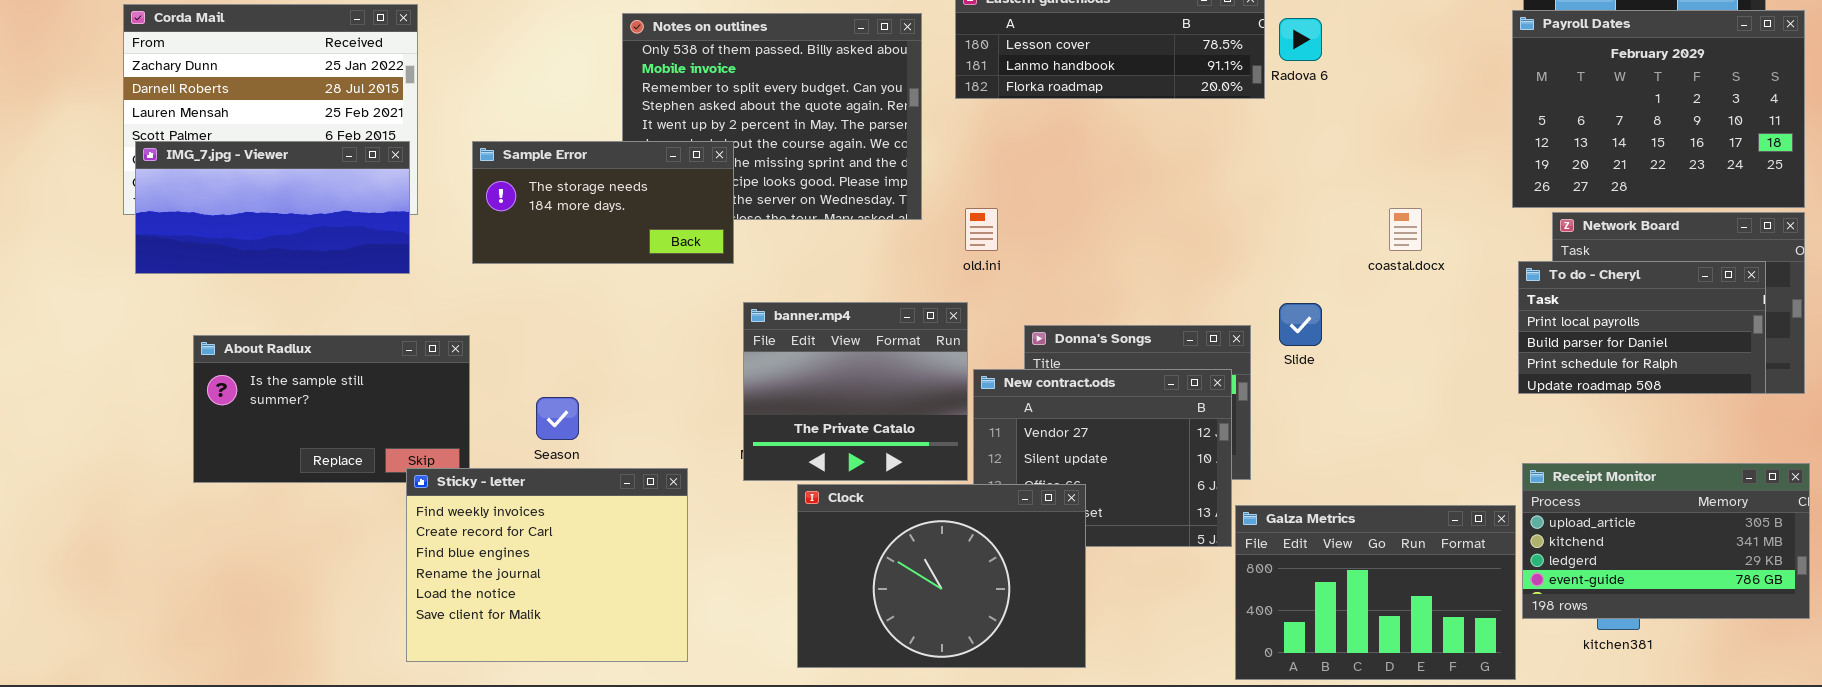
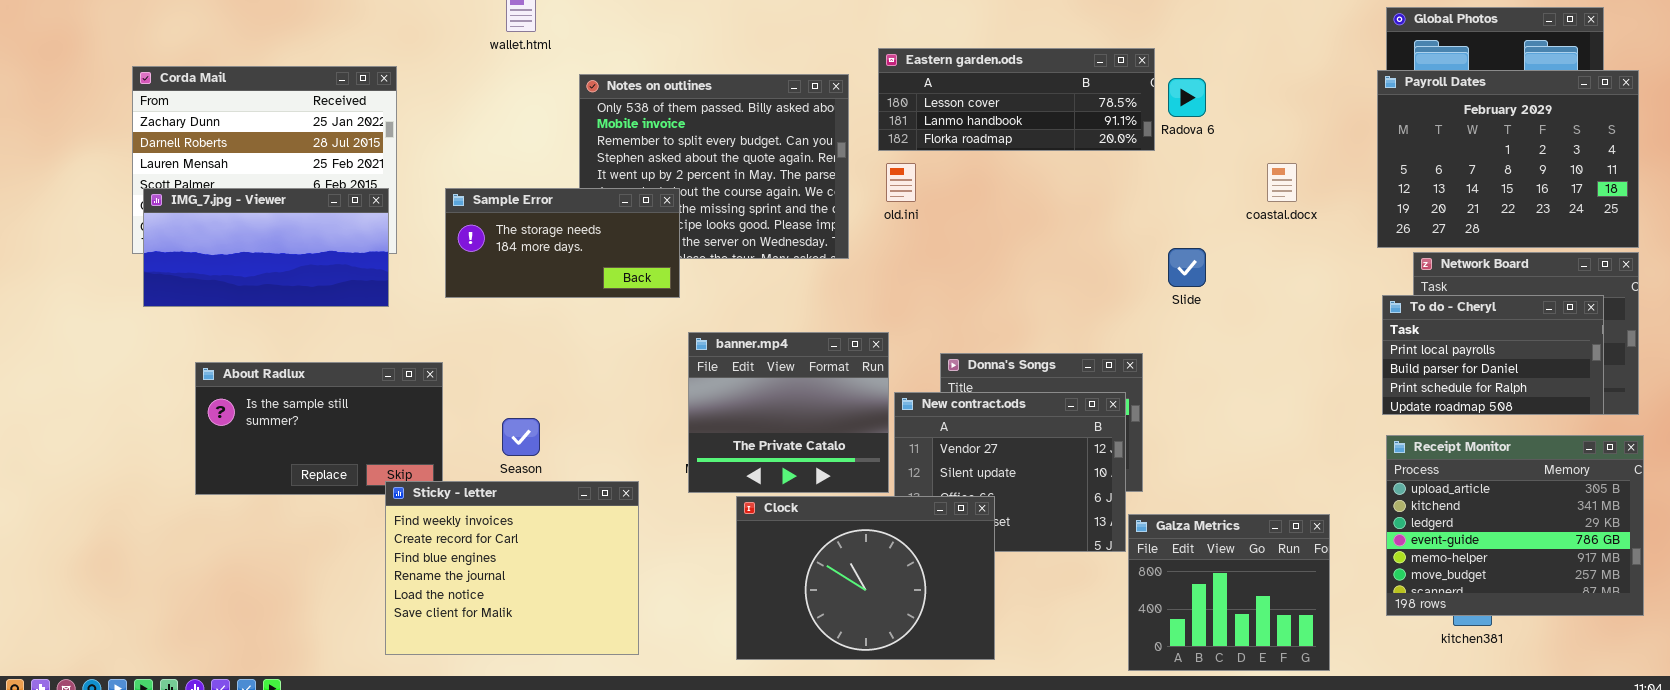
old.ini: [965,208,998,251] -> [886,163,916,202], moved
coastal.docx: [1389,208,1422,251] -> [1267,163,1297,202], moved
Slide: [1279,303,1322,346] -> [1168,248,1206,287], moved
Receipt Monitor: [1522,463,1810,619] -> [1386,435,1644,616], resized
Galza Metrics: [1235,505,1516,680] -> [1128,514,1330,671], resized

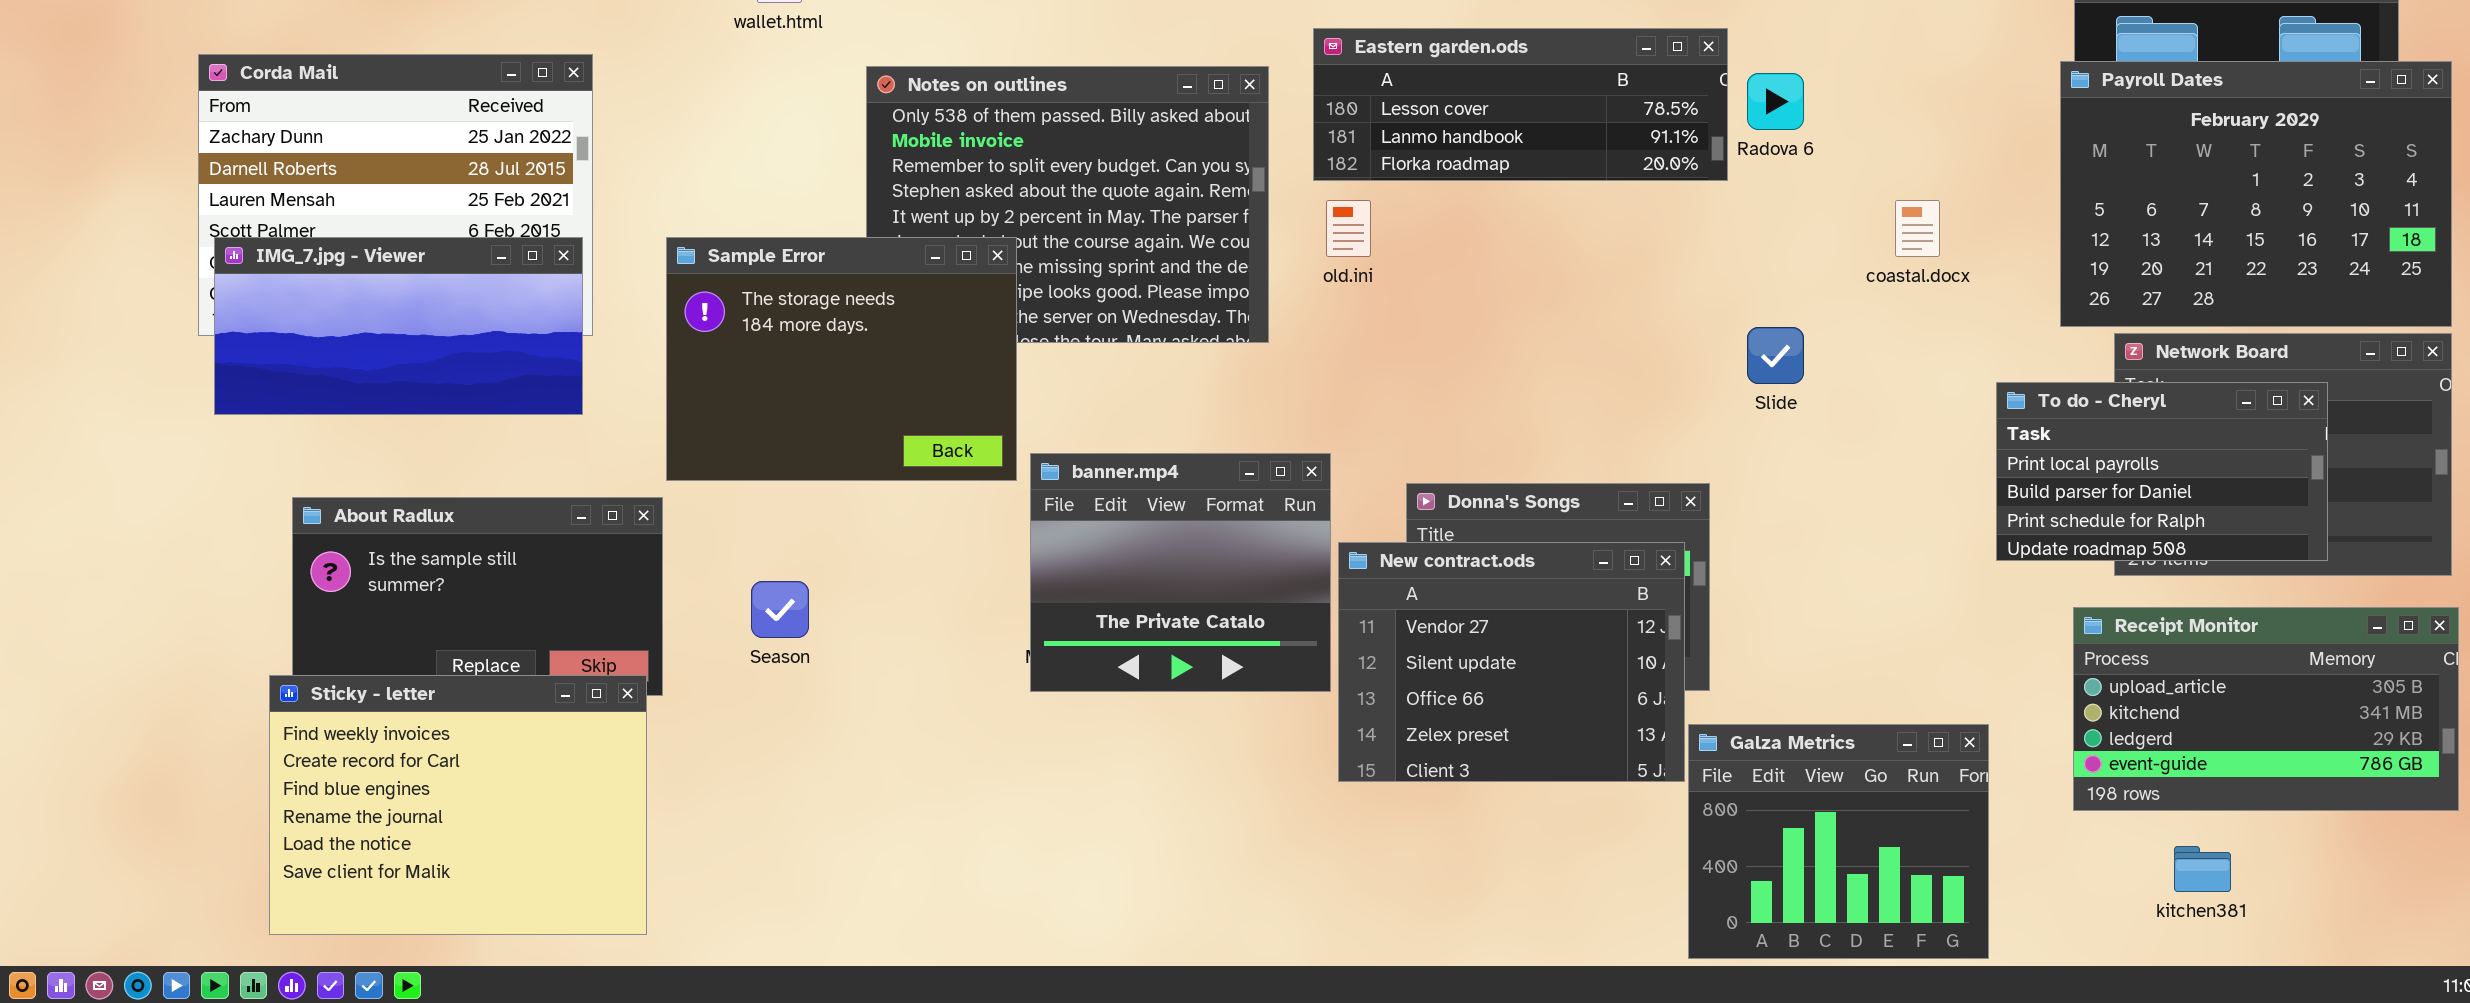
Sample Error: [445,188,680,298] -> [666,237,1017,481], resized
To do - Cheryl: [1382,295,1604,415] -> [1996,382,2328,561], moved
Receipt Monitor: [1386,435,1644,616] -> [2073,607,2459,811], resized
Sticky - letter: [385,481,639,655] -> [269,675,647,935], moved
Clock: [736,496,995,660] -> none, closed

